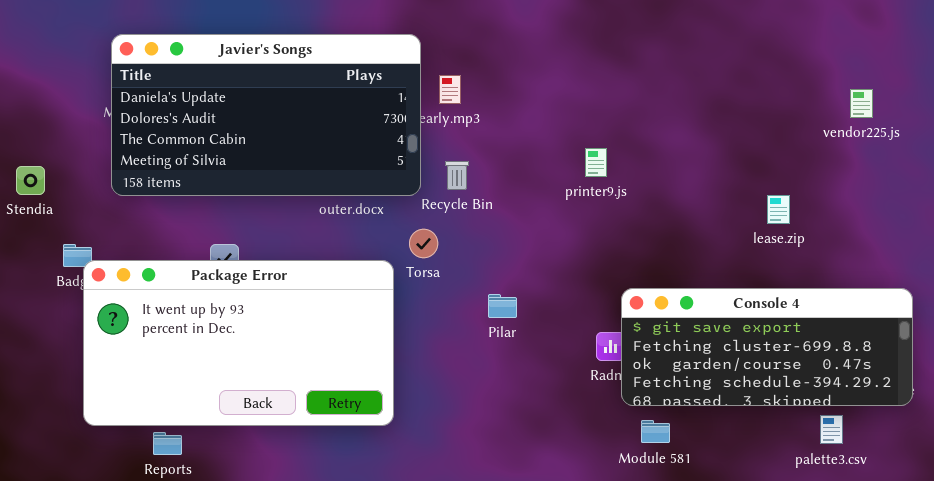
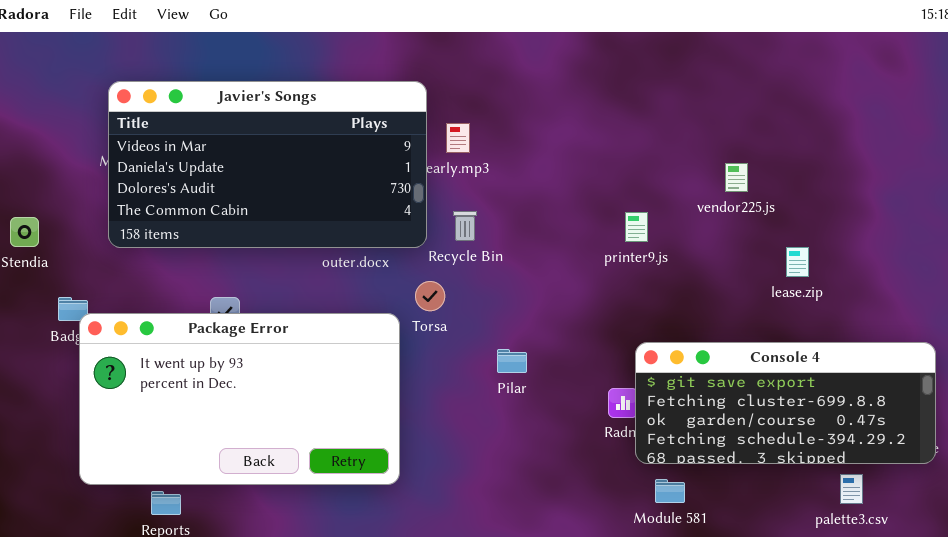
Javier's Songs: [111,34,421,196] -> [108,81,427,248], scrolled up 1 row
vendor225.js: [850,89,873,118] -> [725,163,748,192], moved
printer9.js: [585,148,607,177] -> [625,212,648,242], moved

